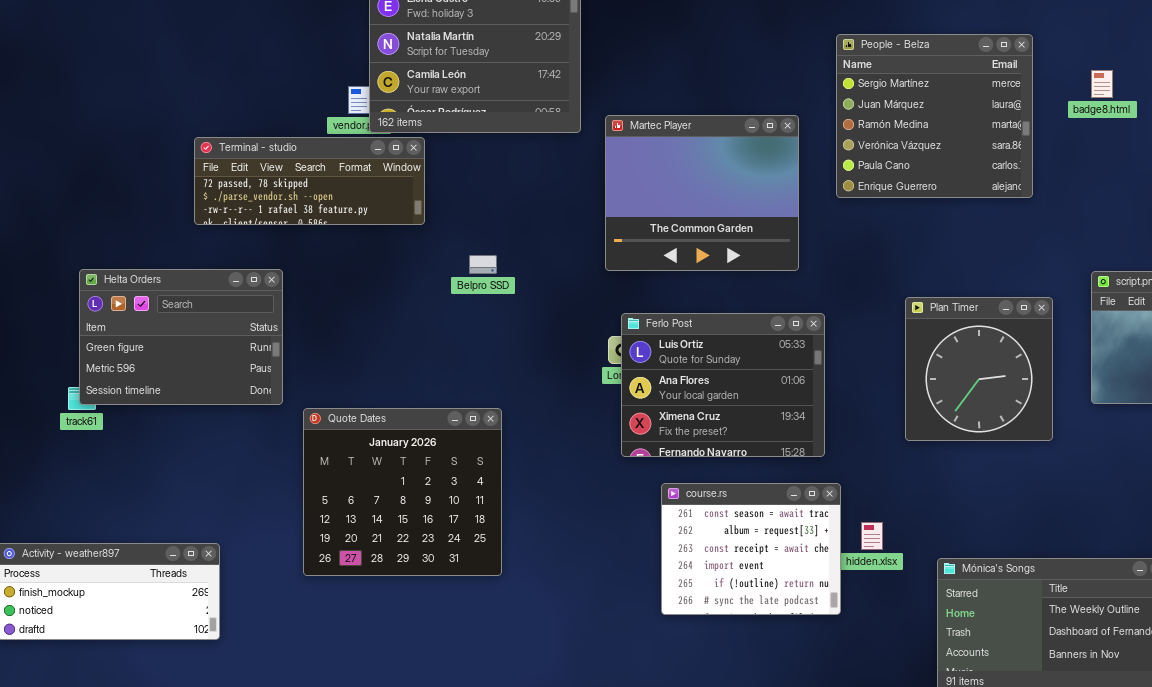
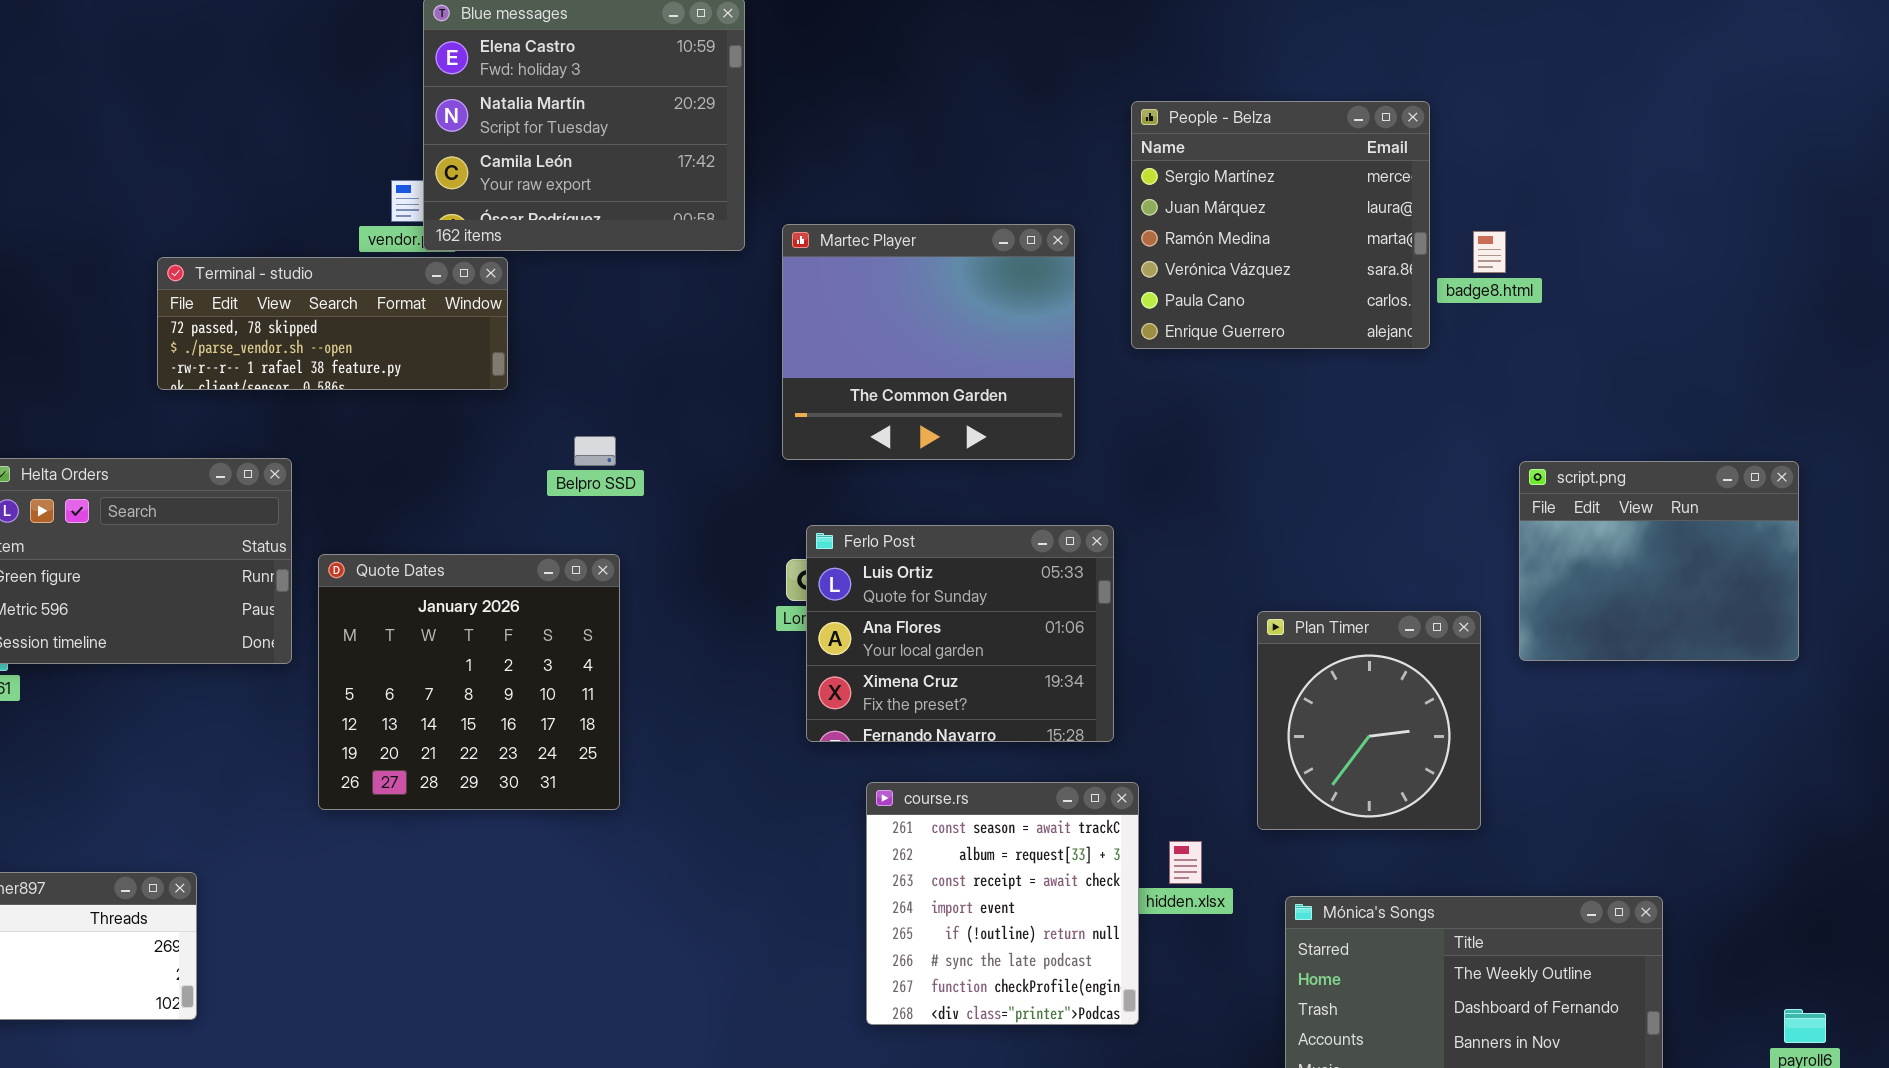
badge8.html: [1091,70,1113,98] -> [1473,231,1506,273], moved
Plan Timer: [905,297,1053,441] -> [1257,611,1481,830], moved
Quote Dates: [303,408,502,576] -> [318,554,620,810], moved
course.rs: [661,483,841,615] -> [866,782,1139,1025], resized

